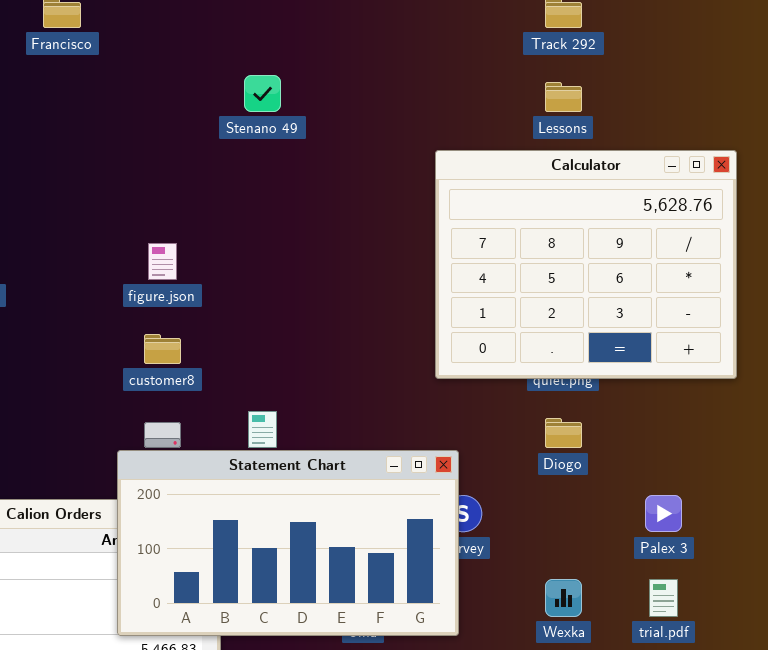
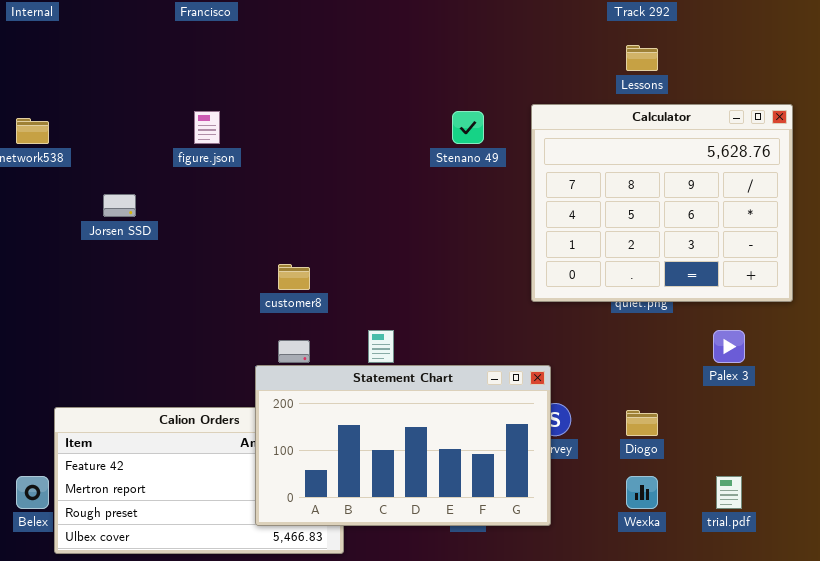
Stenano 49: [244,75,281,112] -> [452,111,484,144], moved
figure.json: [148,243,177,280] -> [194,111,220,144], moved
Diogo: [545,418,582,448] -> [626,410,658,436], moved
Palex 3: [645,495,682,532] -> [713,330,745,363], moved

